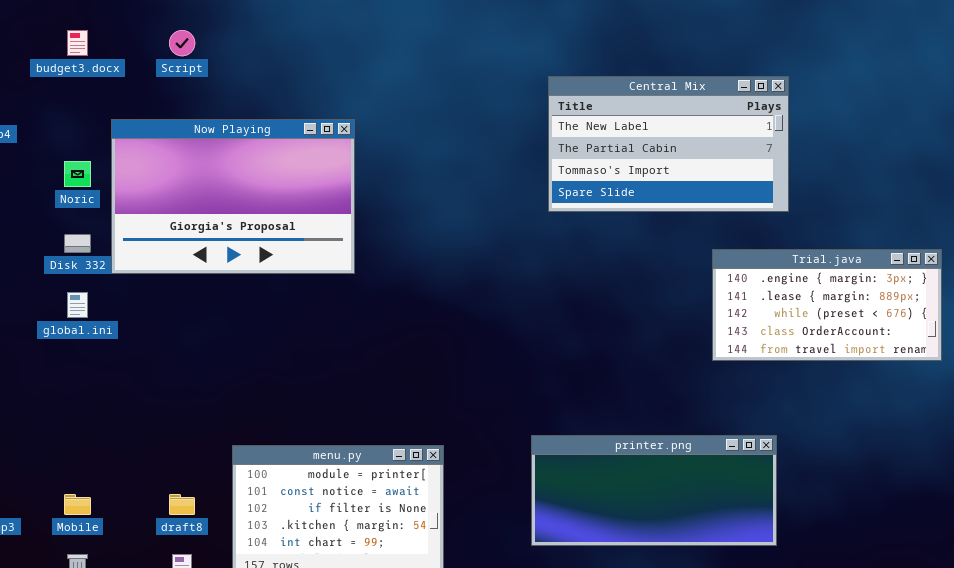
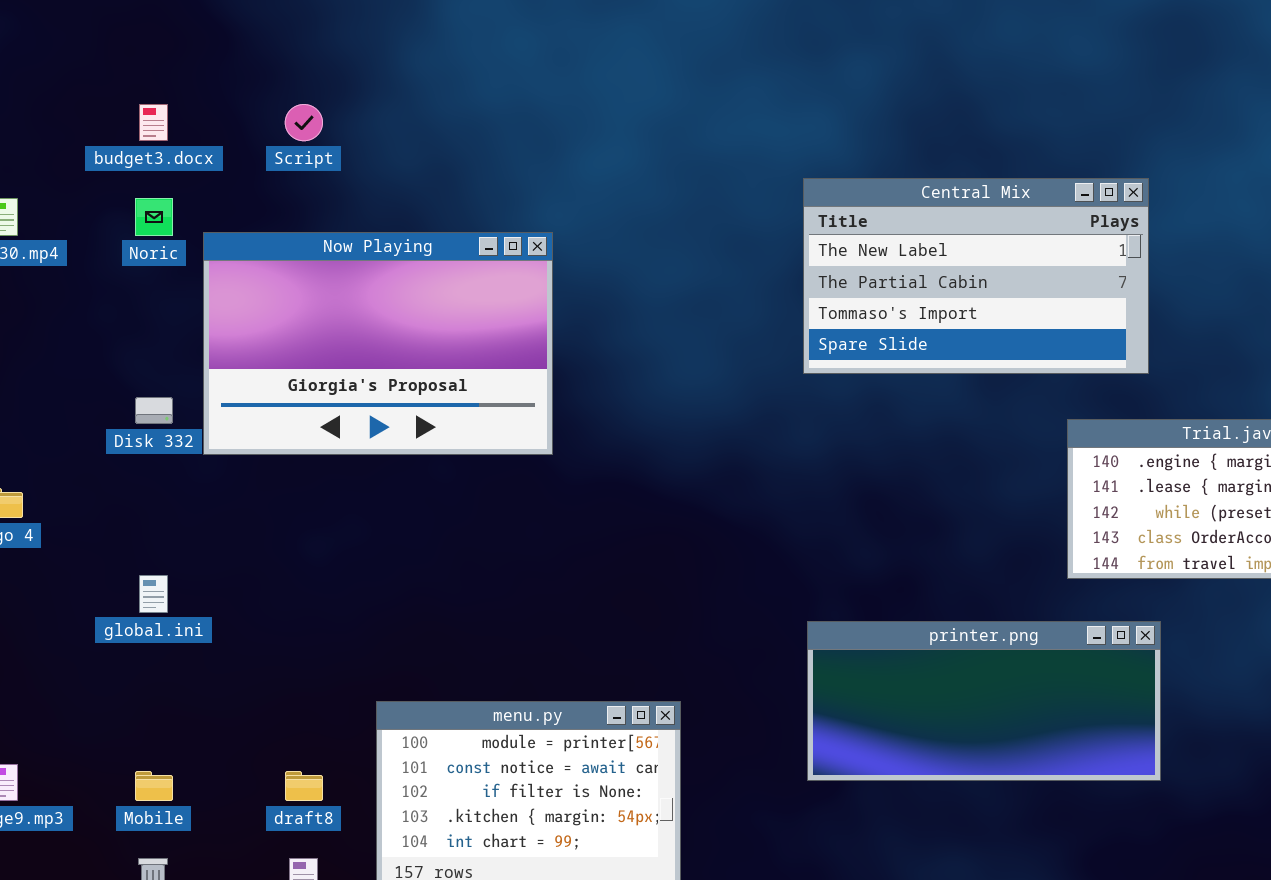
Central Mix: [548,76,789,212] -> [803,178,1149,374], moved
Noric: [64,161,91,187] -> [135,198,173,236], moved
global.ini: [67,292,88,318] -> [139,575,168,613], moved
printer.png: [531,435,777,546] -> [807,621,1161,781], moved

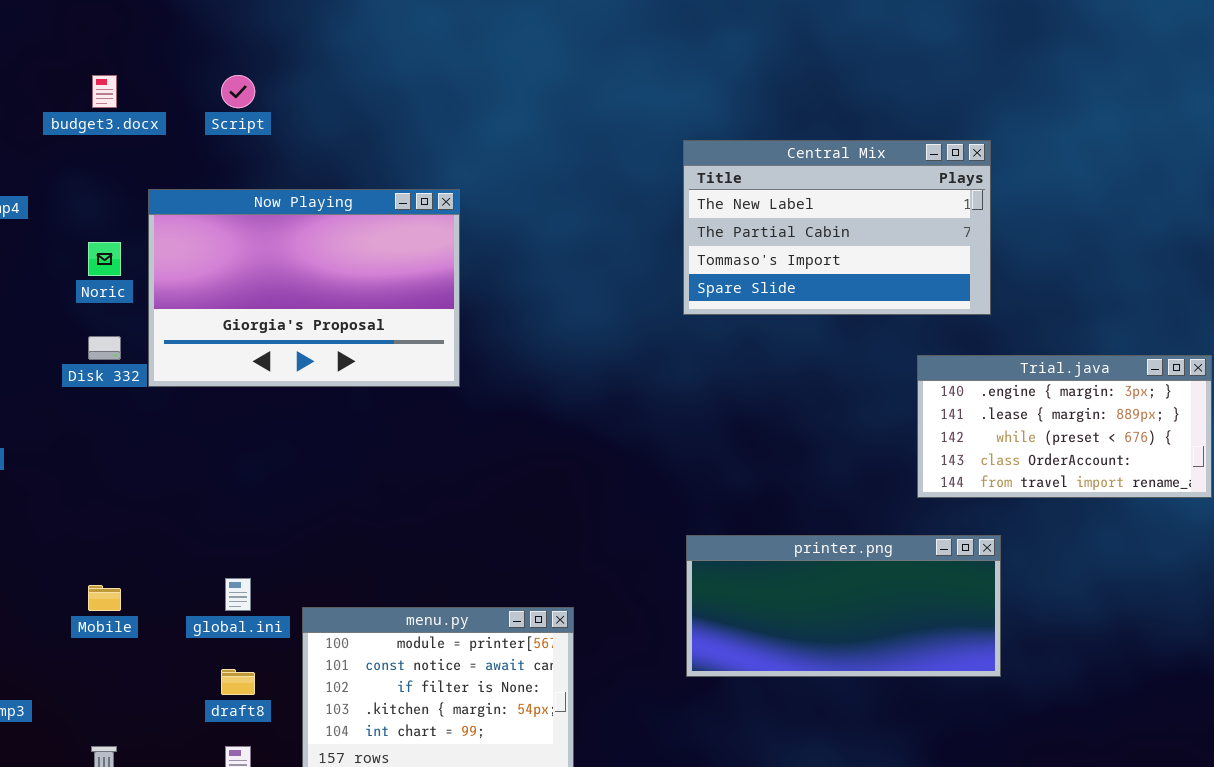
Noric: [135,198,173,236] -> [88,242,121,276], moved
global.ini: [139,575,168,613] -> [225,578,251,611], moved
Mobile: [135,771,173,801] -> [88,585,121,611], moved

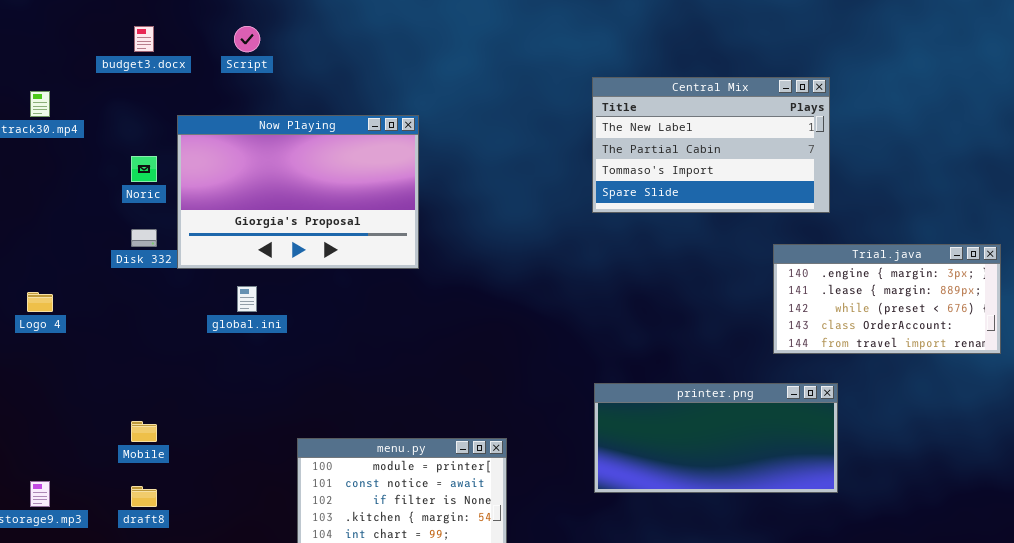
global.ini: [225,578,251,611] -> [237,286,257,312], moved
draft8: [221,669,255,695] -> [131,486,157,507], moved

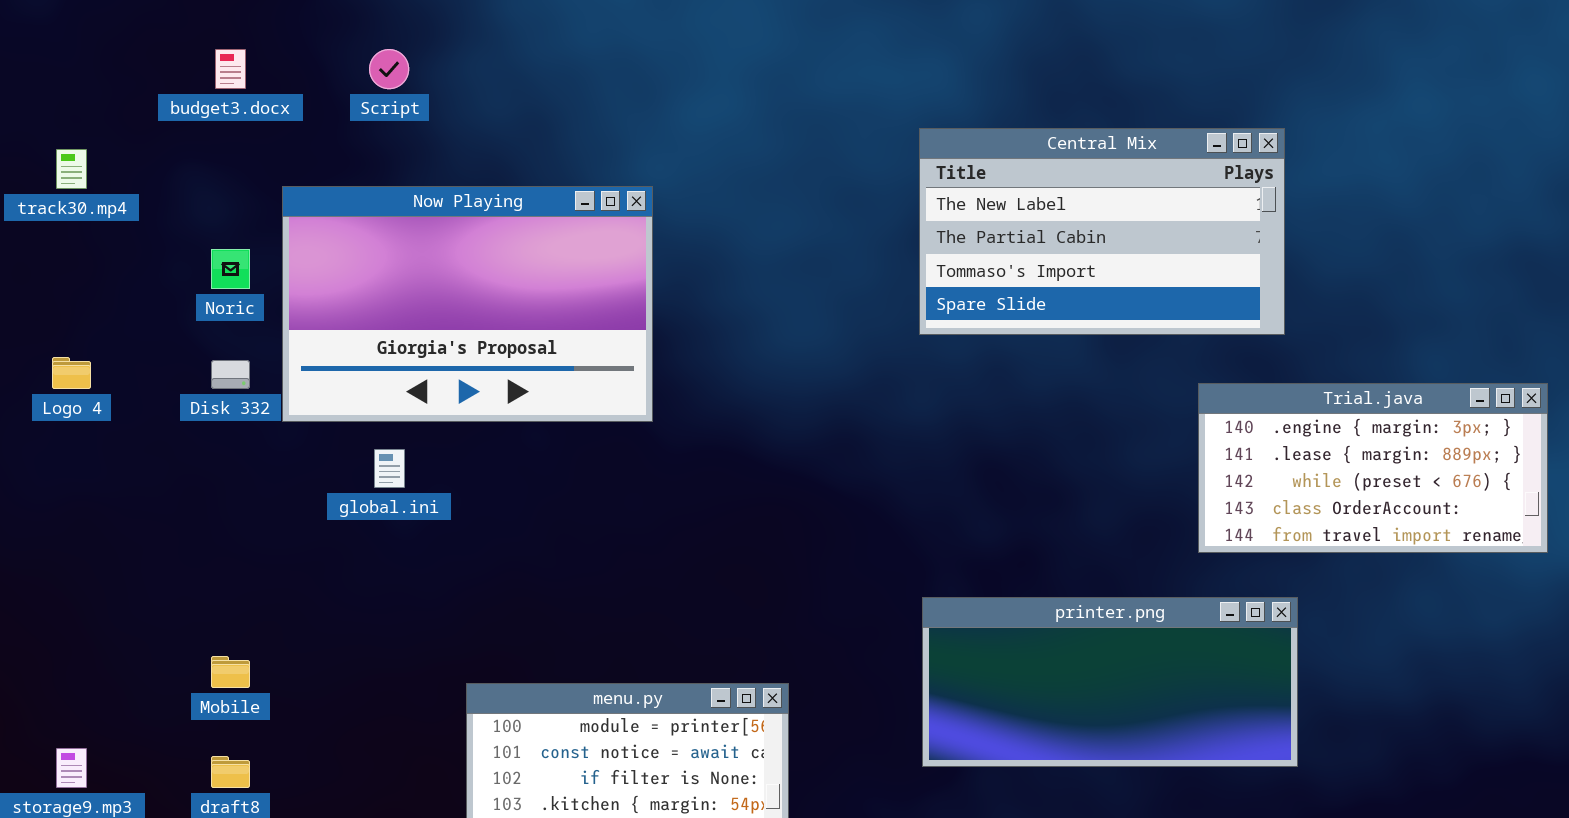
Logo 4: [27,292,53,312] -> [52,357,91,389], moved

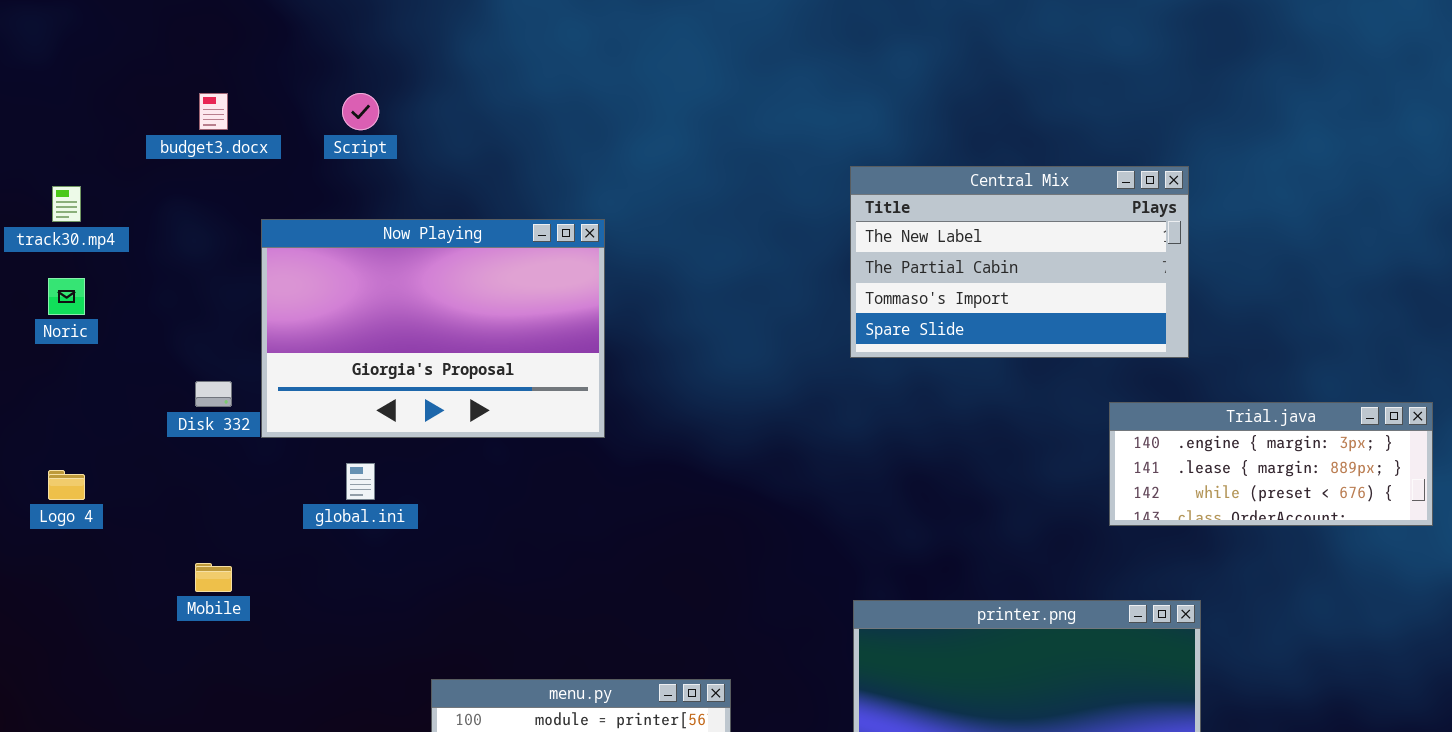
Noric: [211,249,250,289] -> [48,278,85,315], moved
Logo 4: [52,357,91,389] -> [48,470,85,500], moved
Trial.java: [1198,383,1548,553] -> [1109,402,1433,526], resized
Mobile: [211,656,250,688] -> [195,563,232,592], moved

